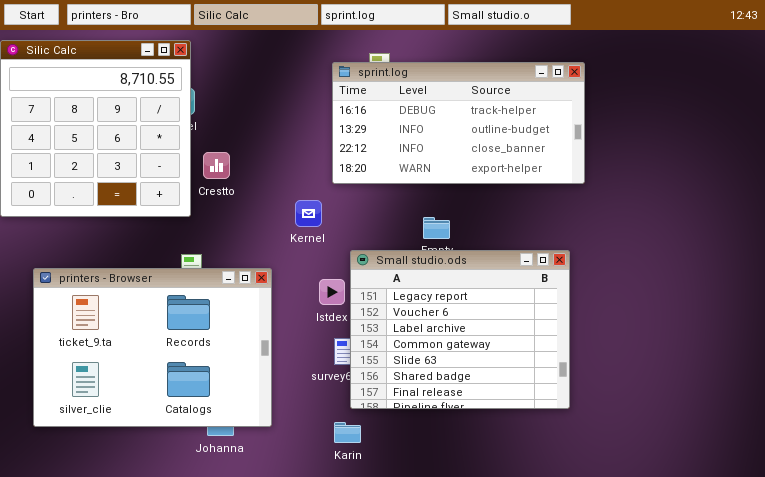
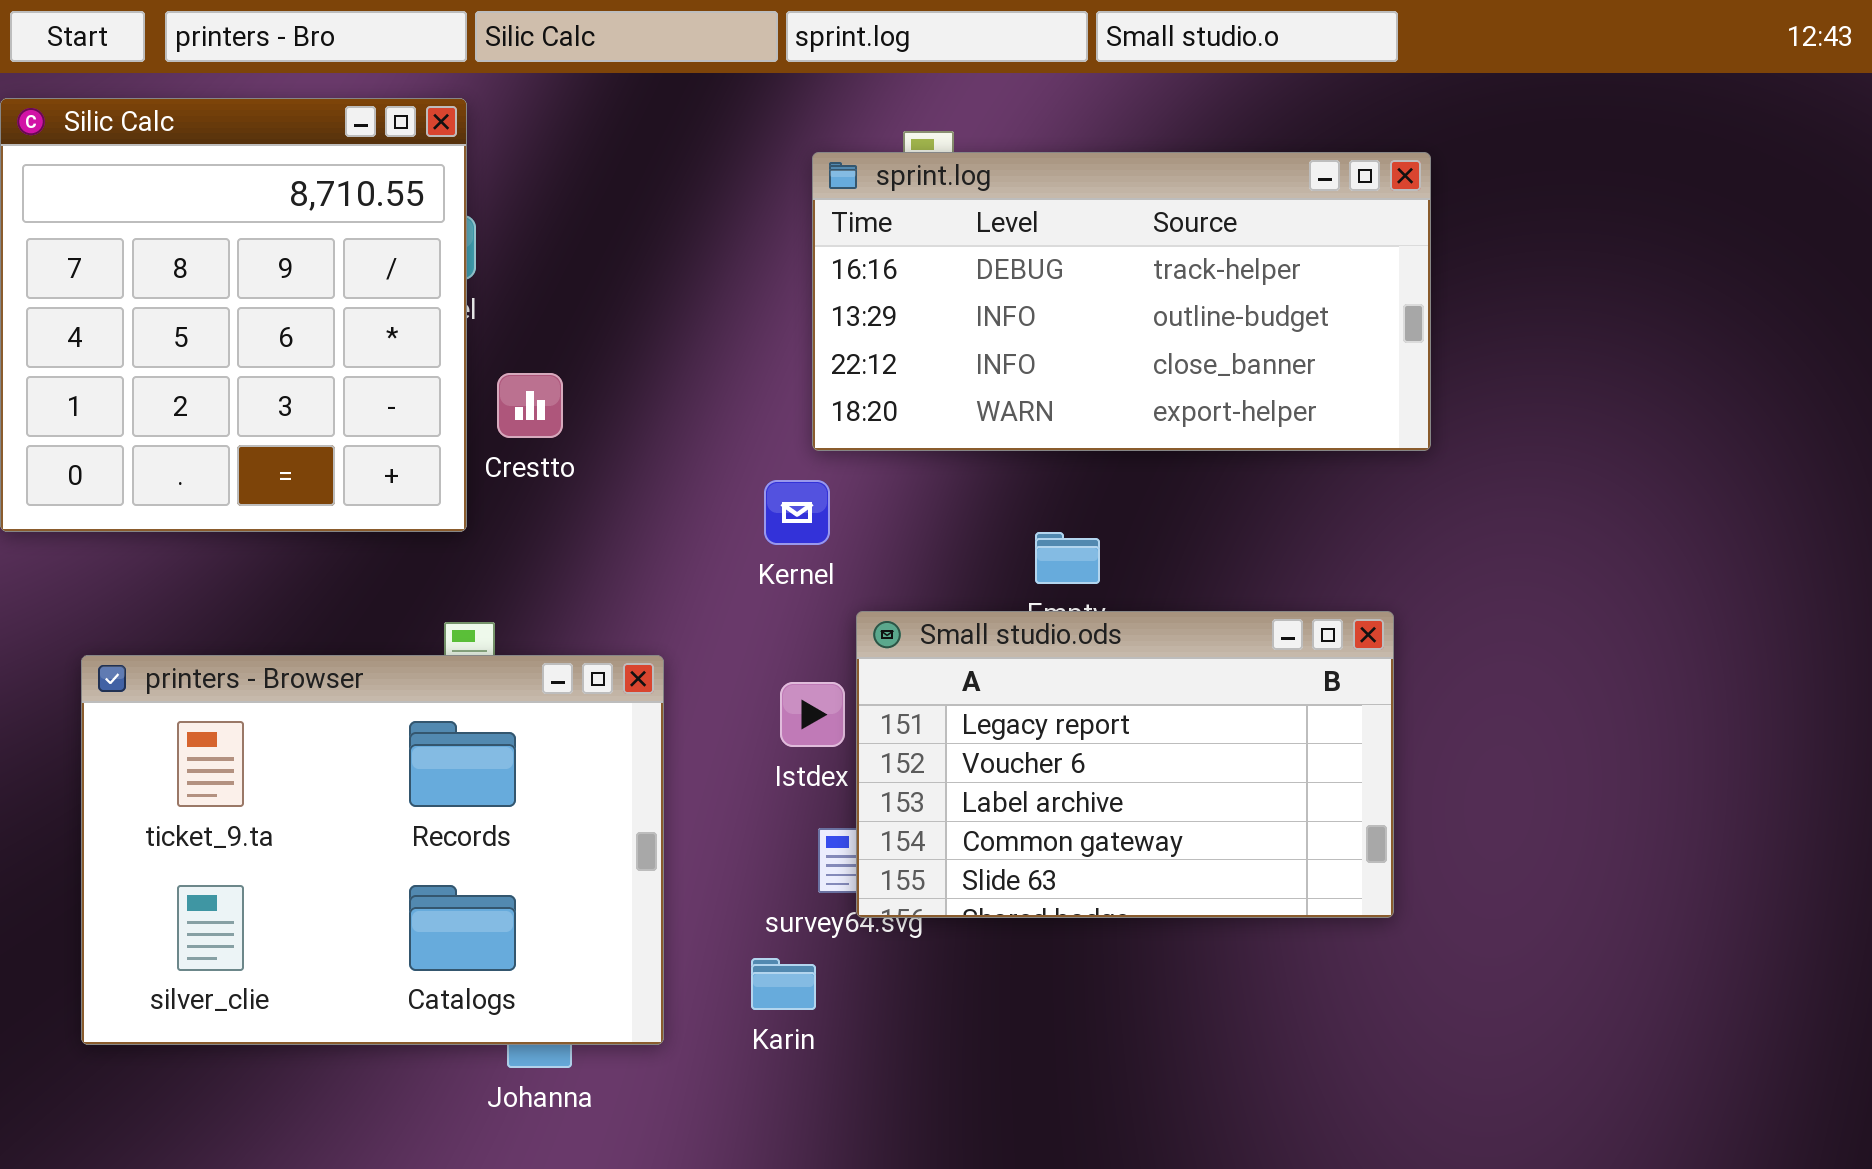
Kernel: [295,200,322,227] -> [764,480,830,545], moved
Small studio.ods: [350,250,570,409] -> [856,611,1394,918], resized
Karin: [334,422,361,443] -> [751,958,816,1010], moved

